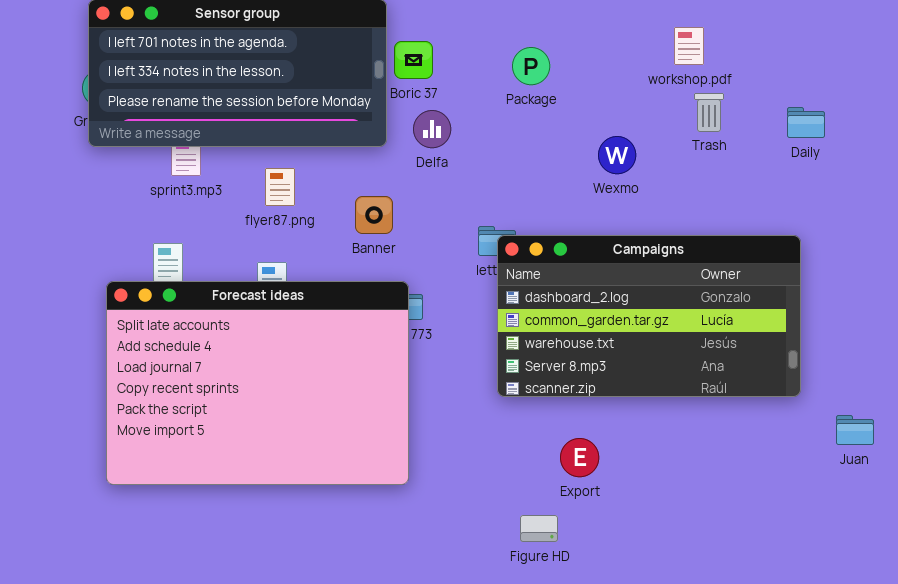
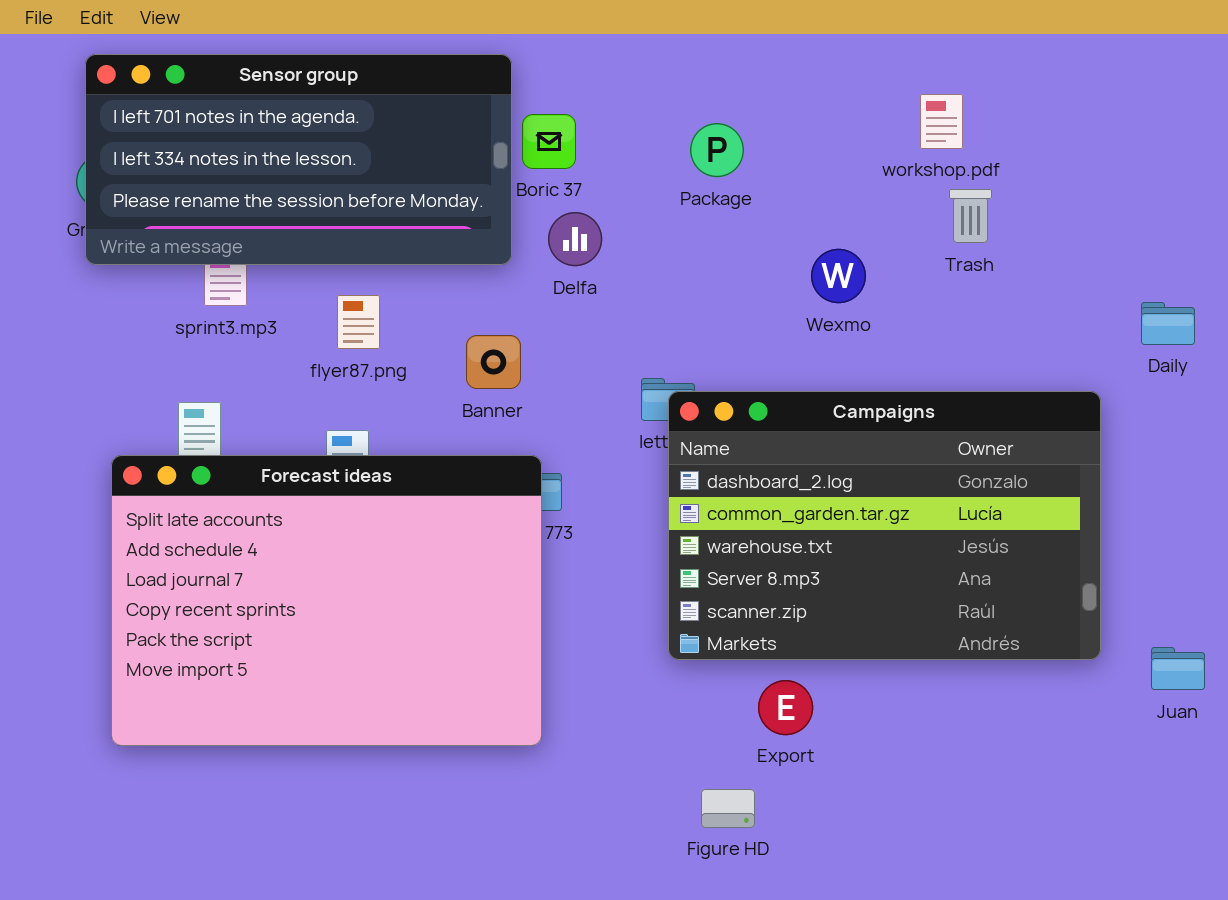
Daily: [787,107,825,138] -> [1141,302,1195,345], moved
Campaigns: [497,235,801,397] -> [668,391,1101,660], resized

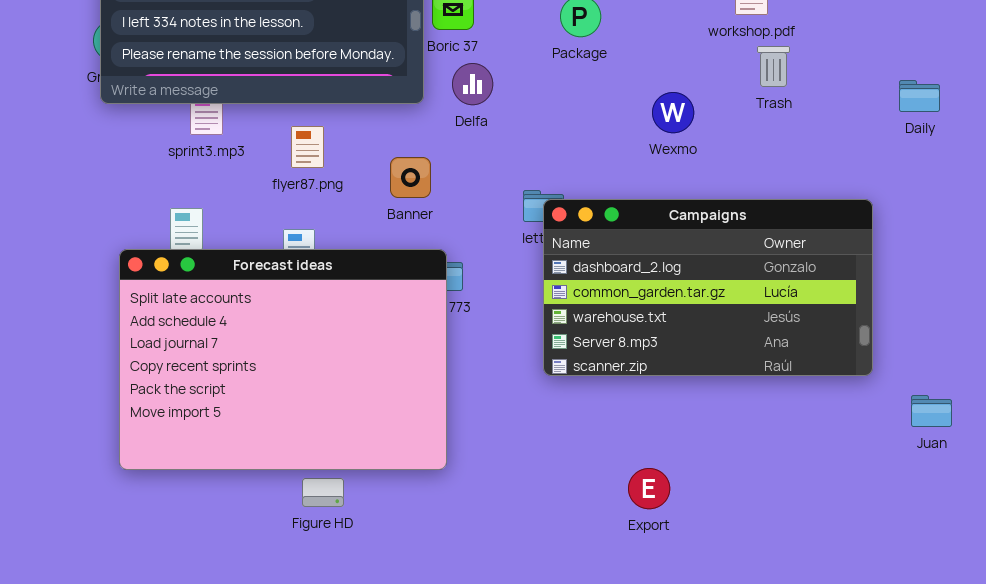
Daily: [1141,302,1195,345] -> [899,80,940,112], moved
Campaigns: [668,391,1101,660] -> [543,199,873,376], resized
Export: [758,680,813,735] -> [628,468,670,509], moved
Figure HD: [701,789,755,828] -> [302,478,344,507], moved

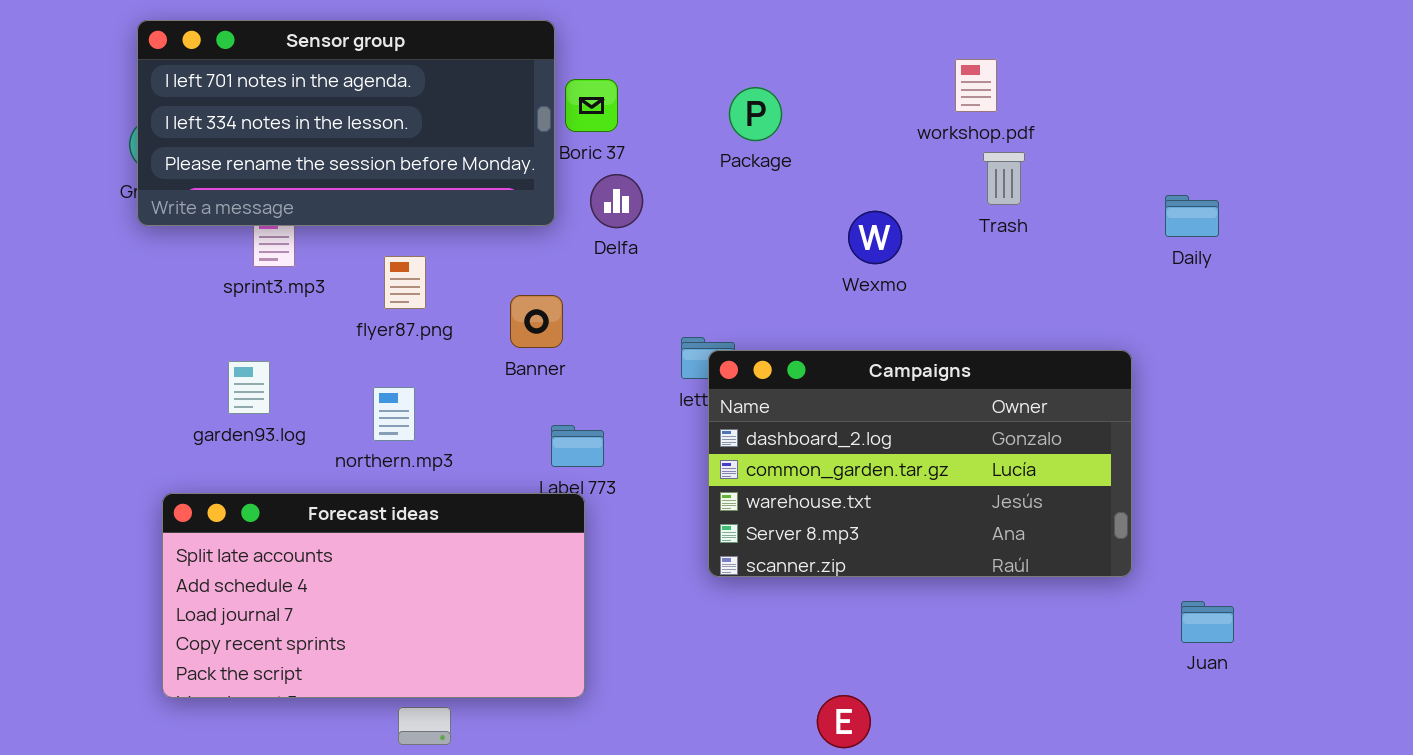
Forecast ideas: [119,249,447,470] -> [162,493,585,698], resized

